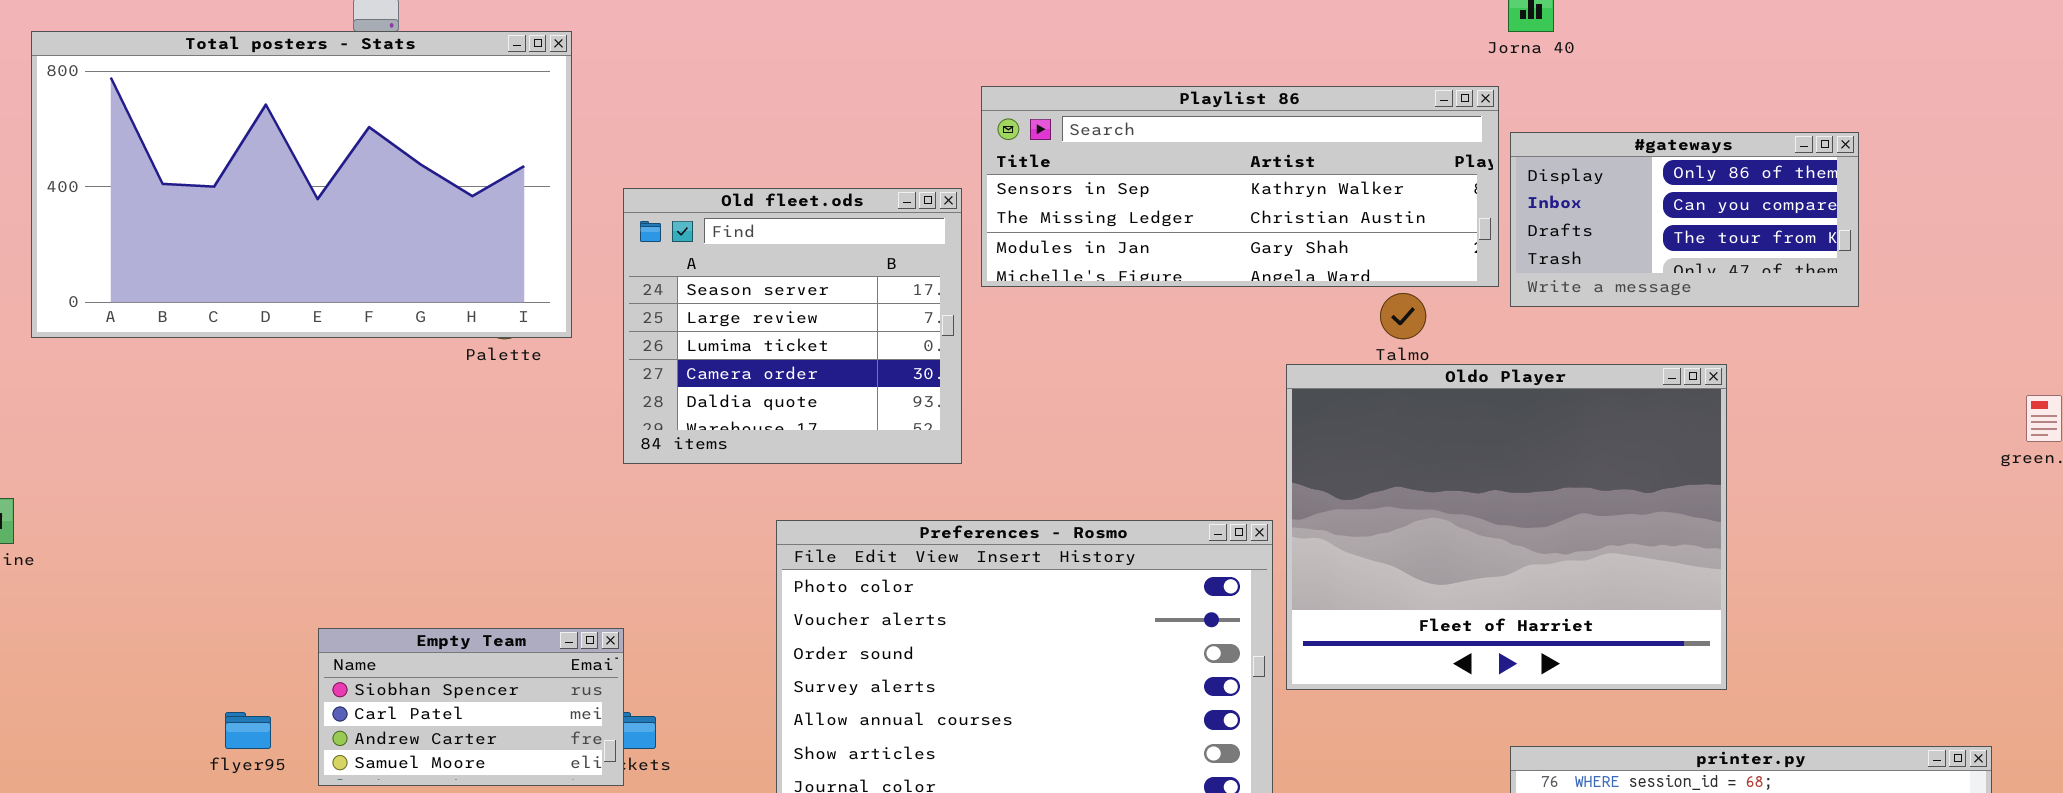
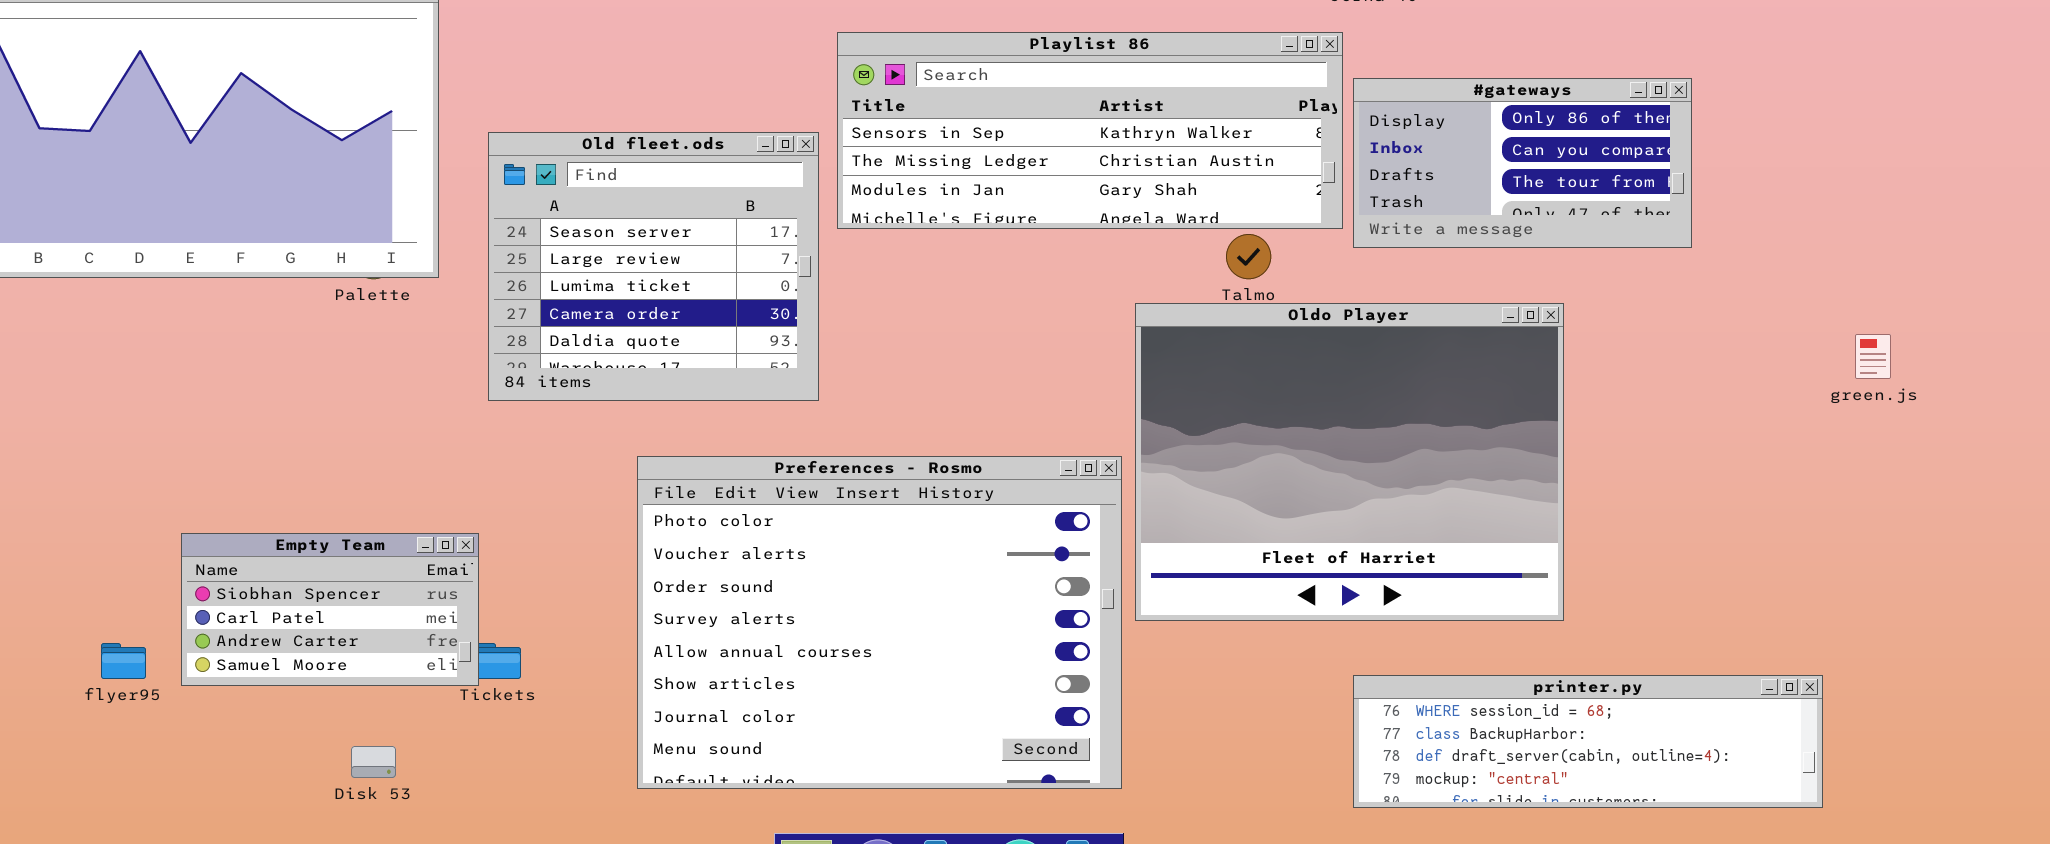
Empty Team: [318,628,624,786] -> [181,533,479,686], moved

